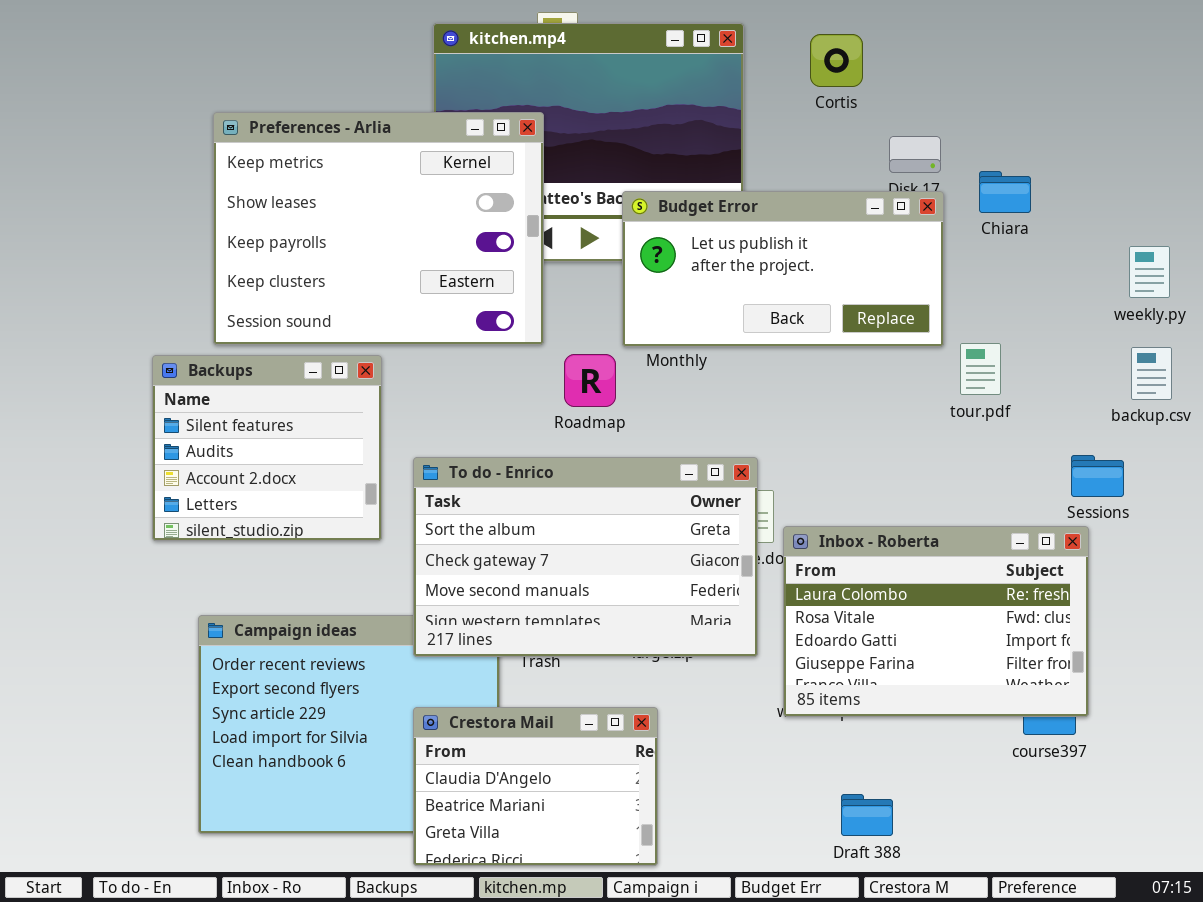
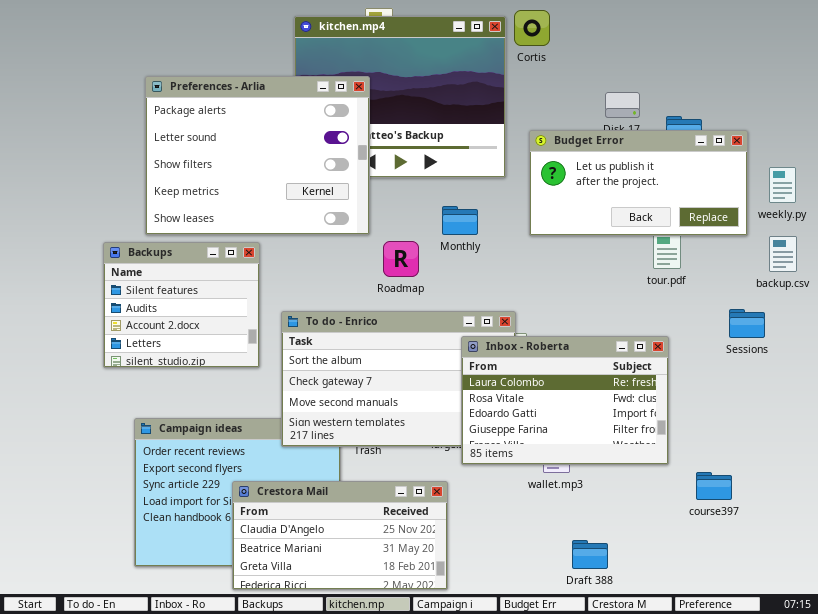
Cortis: [810,34,863,87] -> [514,10,550,46], moved
Preferences - Arlia: [213,112,544,345] -> [145,76,370,235], scrolled up 3 rows
Budget Error: [622,191,944,347] -> [529,130,748,236], moved
Inbox - Roberta: [783,526,1089,717] -> [461,336,669,465], moved
Crestora Mail: [413,707,658,866] -> [232,481,448,590], resized

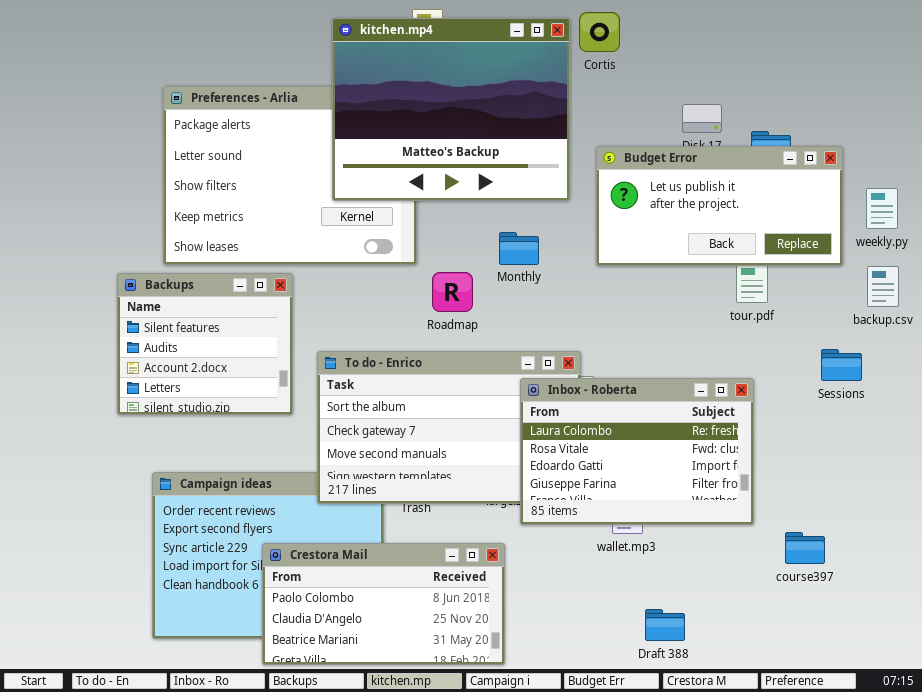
kitchen.mp4: [294,16,506,178] -> [332,18,570,201], raised
Crestora Mail: [232,481,448,590] -> [262,543,505,665], scrolled up 1 row

